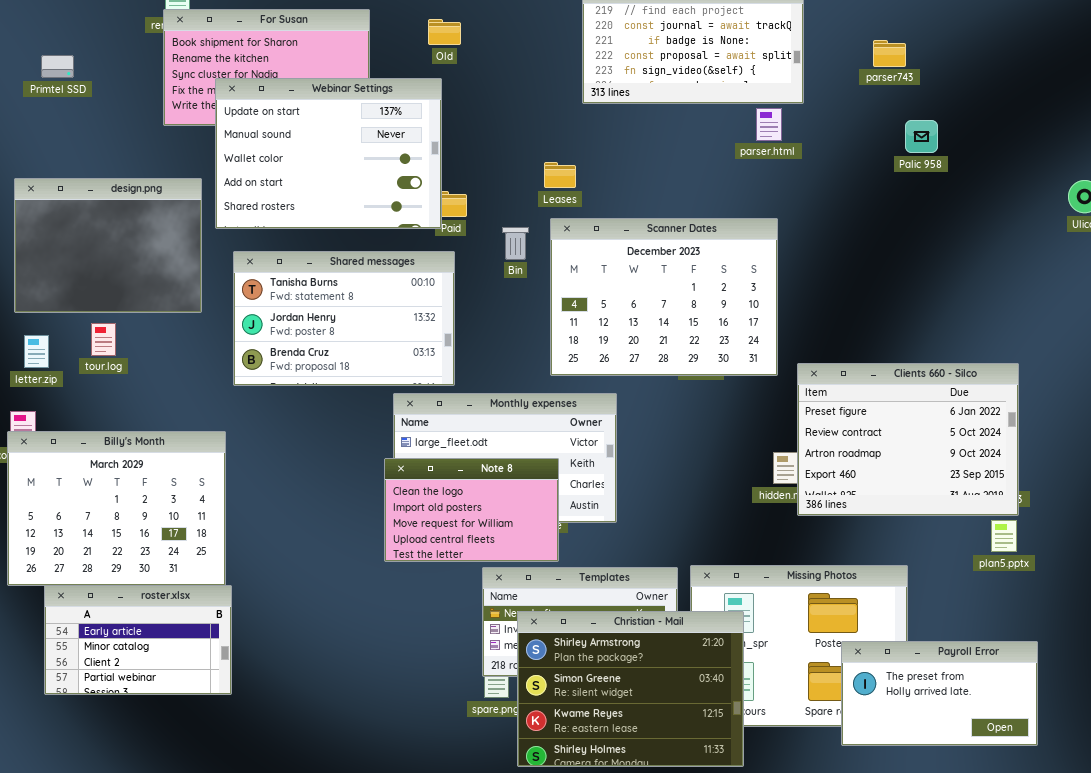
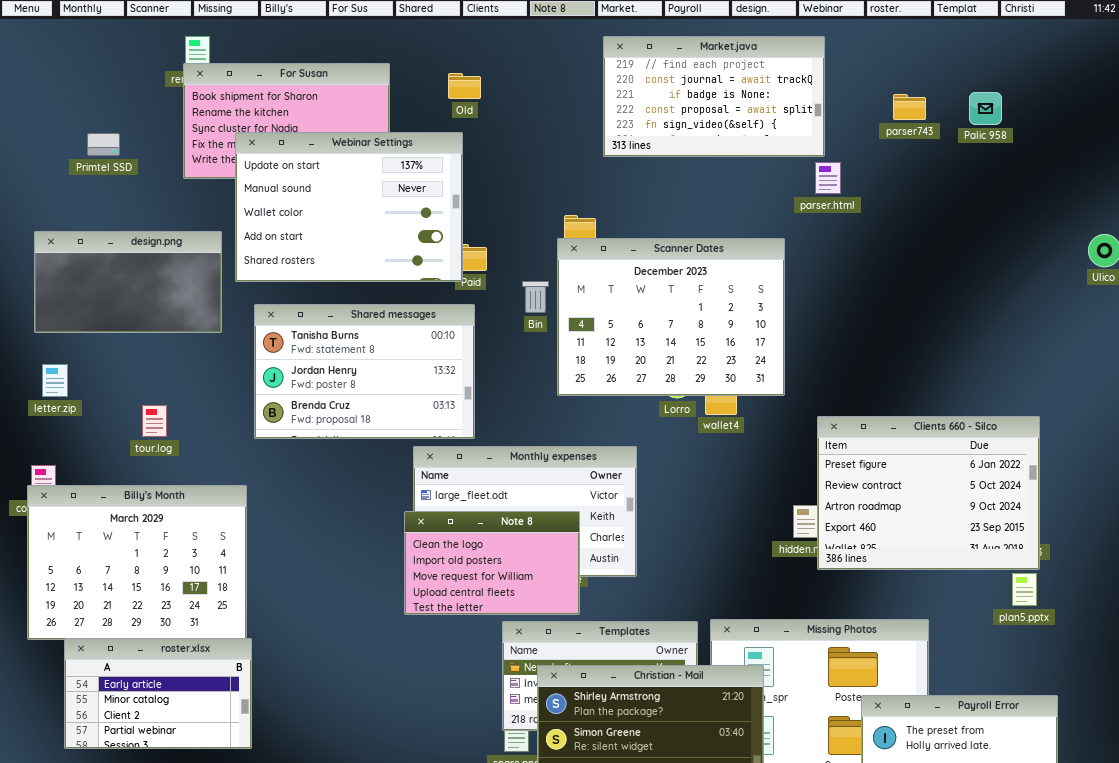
Primtel SSD: [41,55,74,78] -> [87,133,120,156], moved
parser.html: [756,108,782,141] -> [815,162,841,194], moved
Palic 958: [905,120,938,153] -> [969,92,1002,125], moved
design.png: [14,178,202,313] -> [34,231,222,333], resized
Scanner Dates: [550,218,778,376] -> [557,238,785,396], moved
tour.log: [91,323,116,356] -> [142,405,167,437], moved
letter.zip: [24,335,49,368] -> [42,364,68,397], moved

